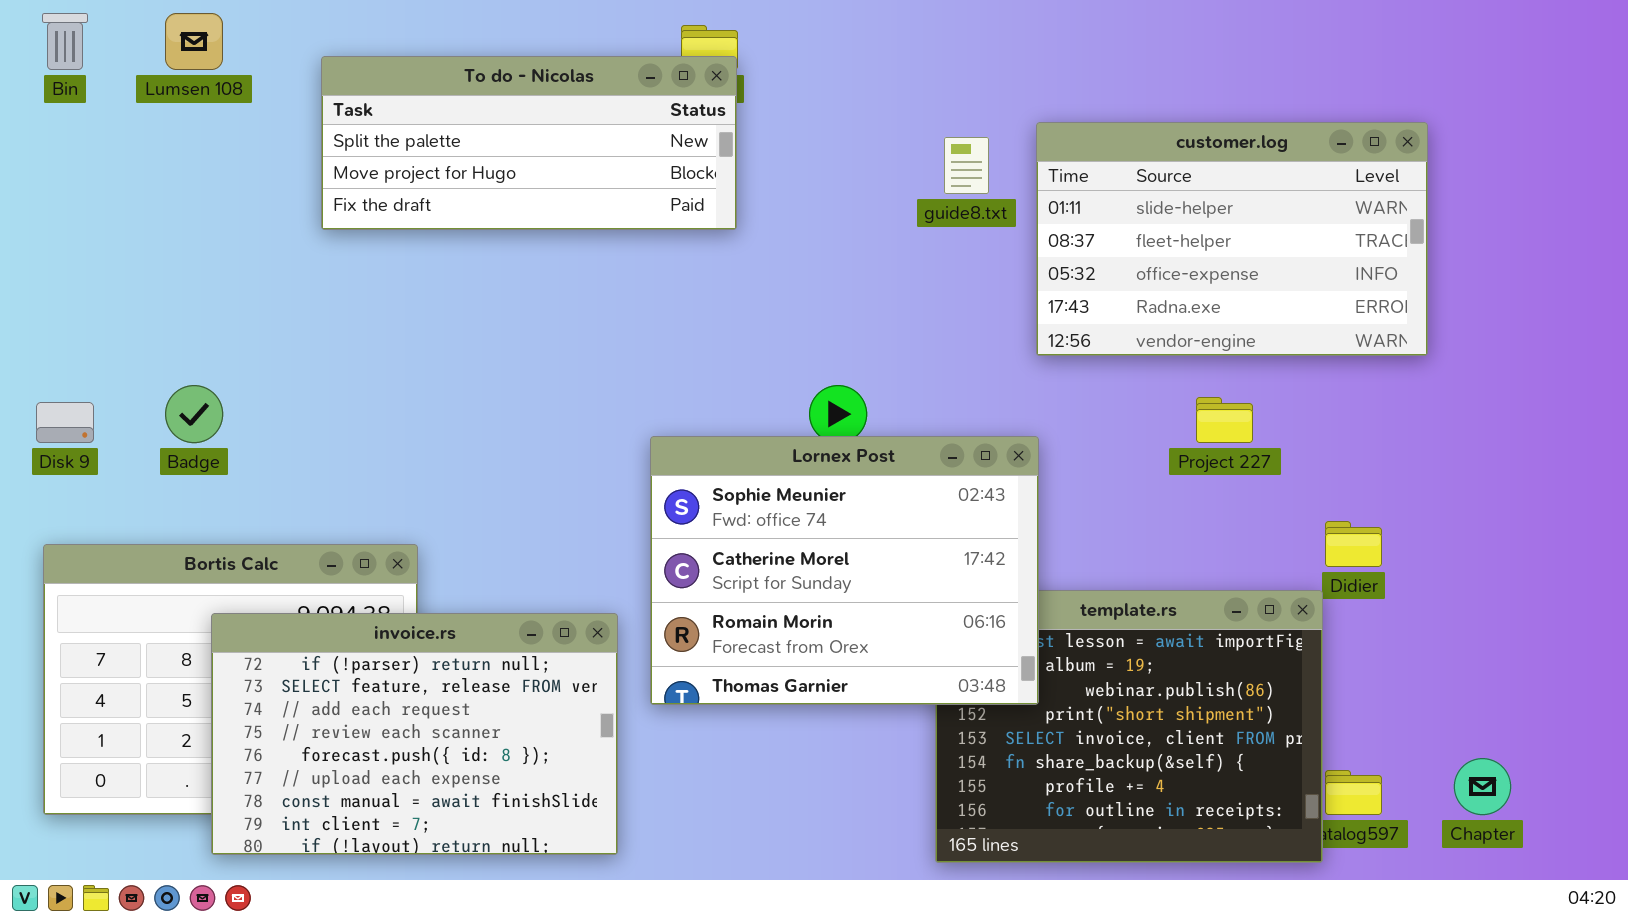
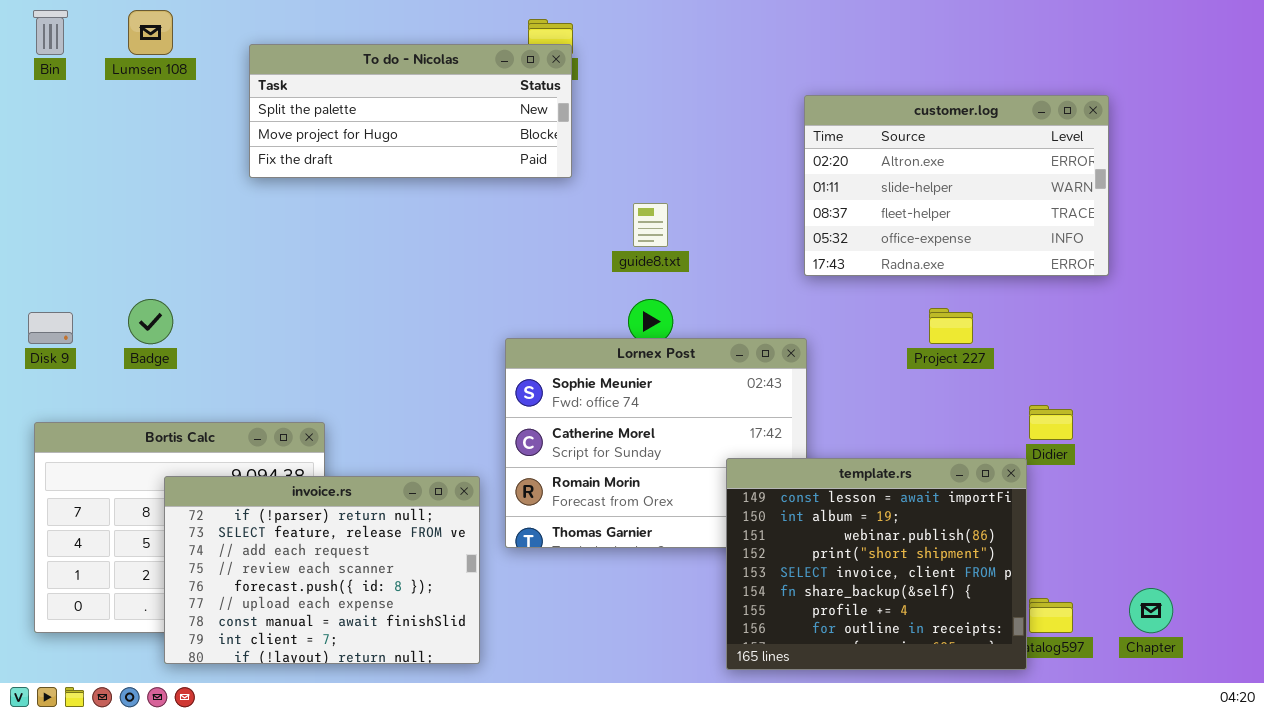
customer.log: [1036,122,1428,356] -> [804,95,1109,276], scrolled up 1 row
guide8.txt: [944,137,989,194] -> [633,203,668,247], moved
template.rs: [935,590,1323,863] -> [726,458,1027,670], raised

